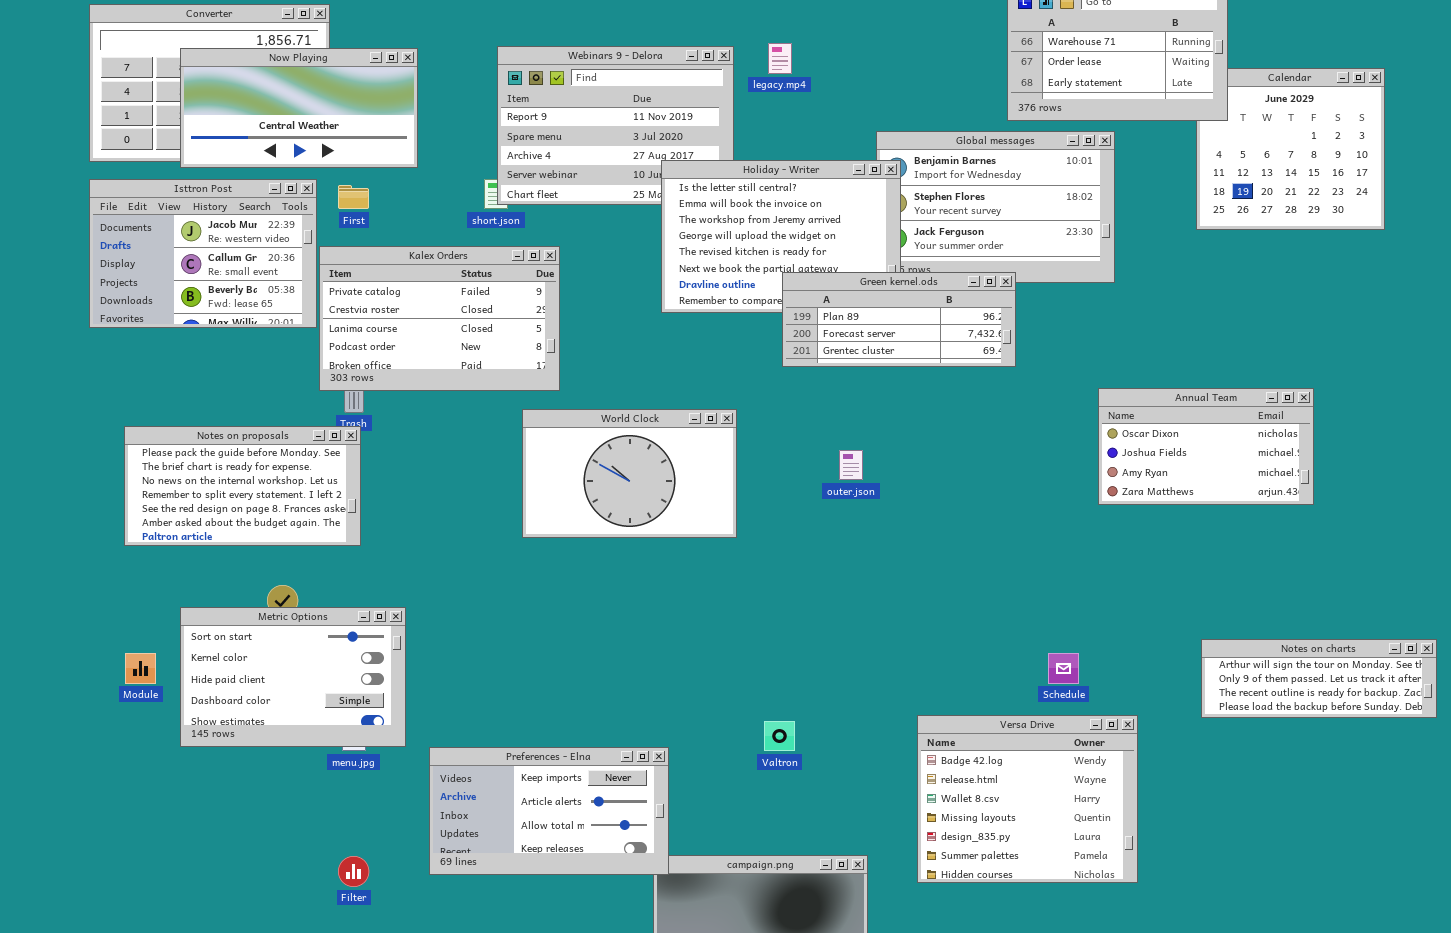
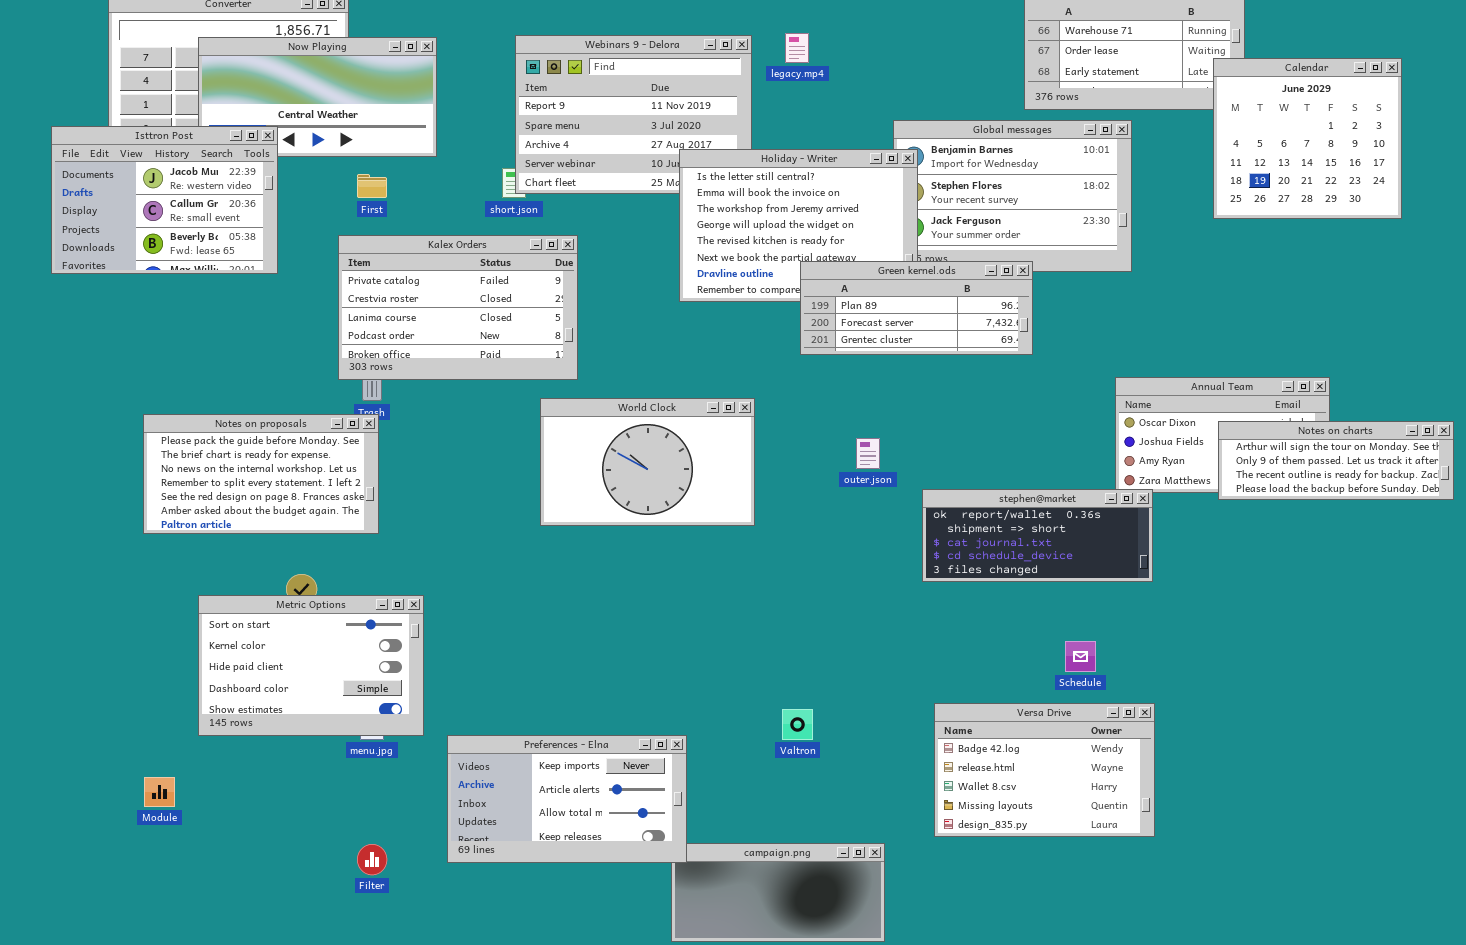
Calendar: [1196,68,1385,230] -> [1213,58,1402,219], raised
Isttron Post: [89,179,317,328] -> [51,126,278,274], moved
stephen@market: none -> [922,489,1153,582], opened
Notes on charts: [1201,639,1437,718] -> [1218,421,1454,500], moved
Module: [125,653,156,684] -> [144,777,175,807], moved
Versa Drive: [917,715,1138,883] -> [934,703,1155,837], resized

